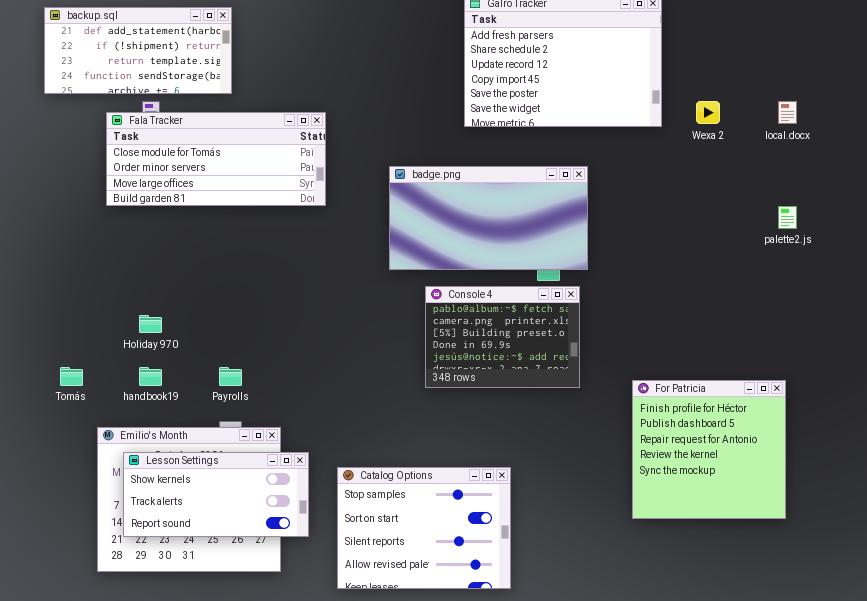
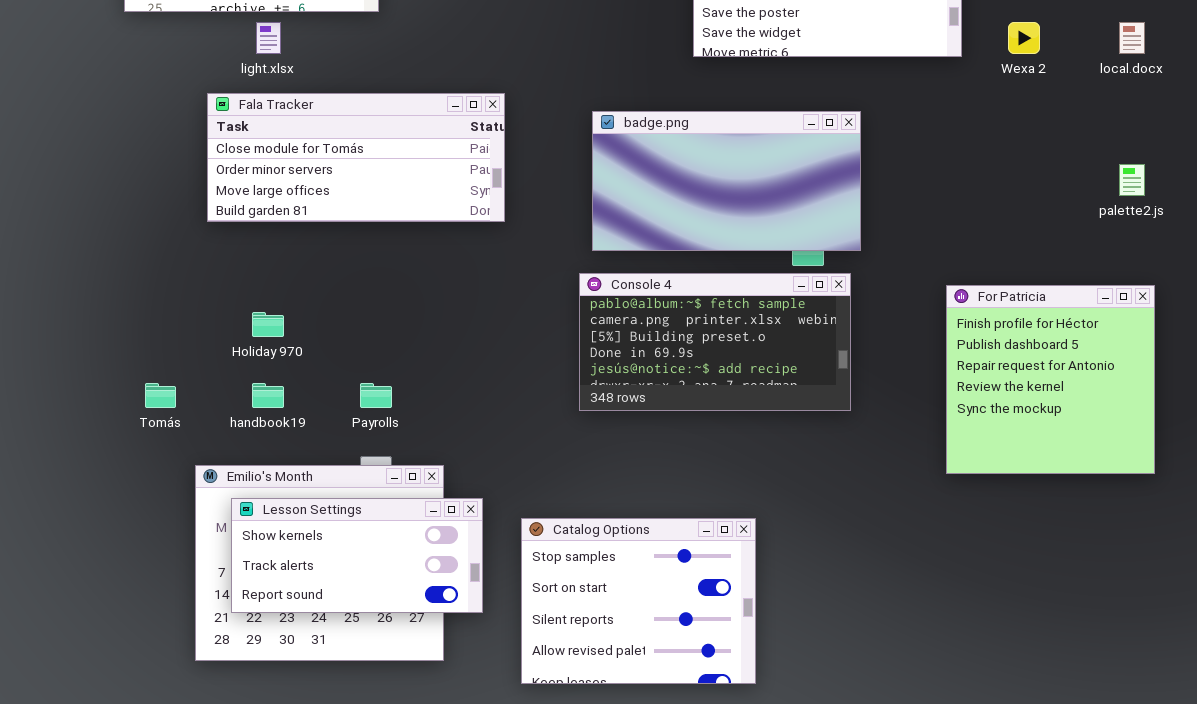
Fala Tracker: [106,112,326,206] -> [207,93,505,222], moved
Console 4: [425,286,580,388] -> [579,273,851,411], resized
For Patricia: [632,380,786,519] -> [946,285,1155,474], moved

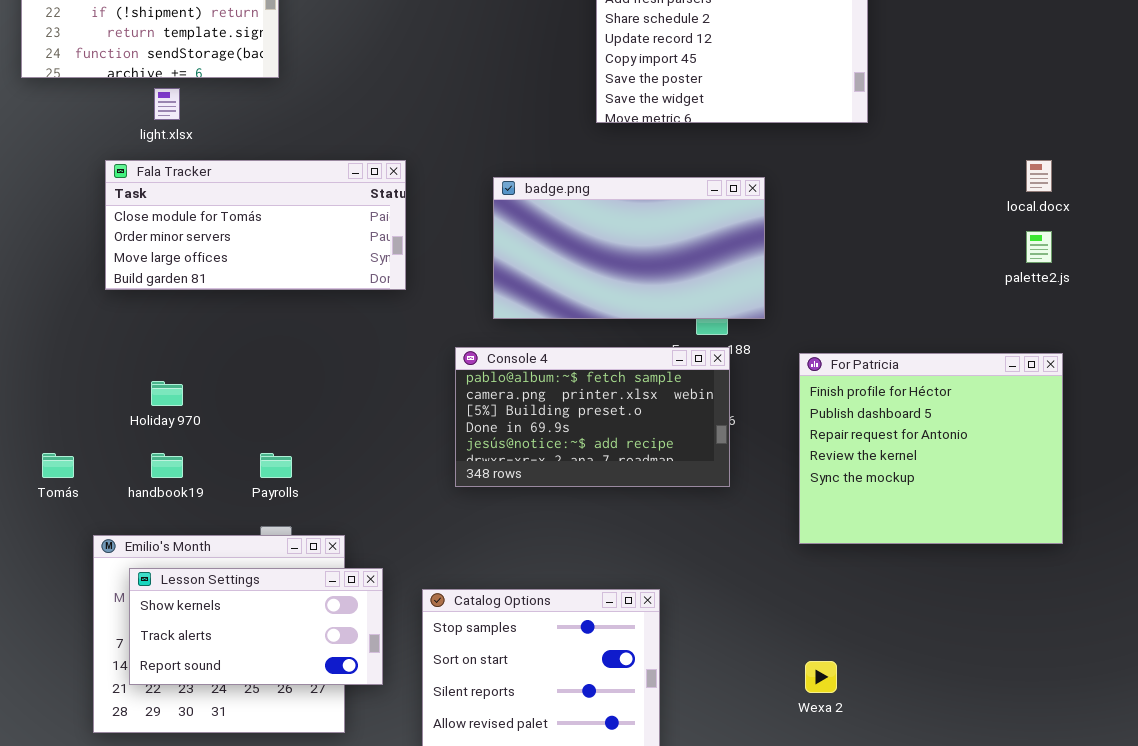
Wexa 2: [1008,22,1040,54] -> [805,661,837,693], moved
local.docx: [1119,22,1145,54] -> [1026,160,1052,192], moved
Console 4: [579,273,851,411] -> [455,347,730,487], moved
For Patricia: [946,285,1155,474] -> [799,353,1063,544], resized

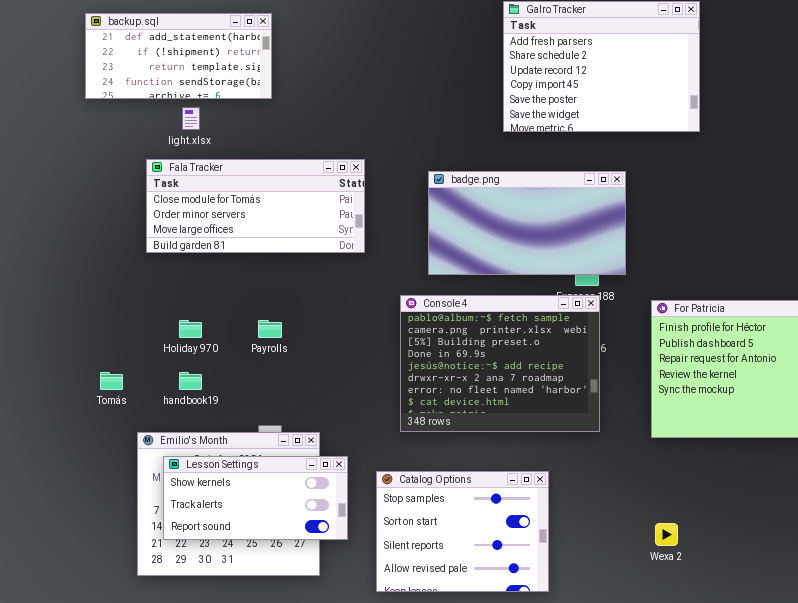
Console 4: [455,347,730,487] -> [400,295,600,432], resized
Payrolls: [260,453,292,478] -> [258,320,282,338], moved

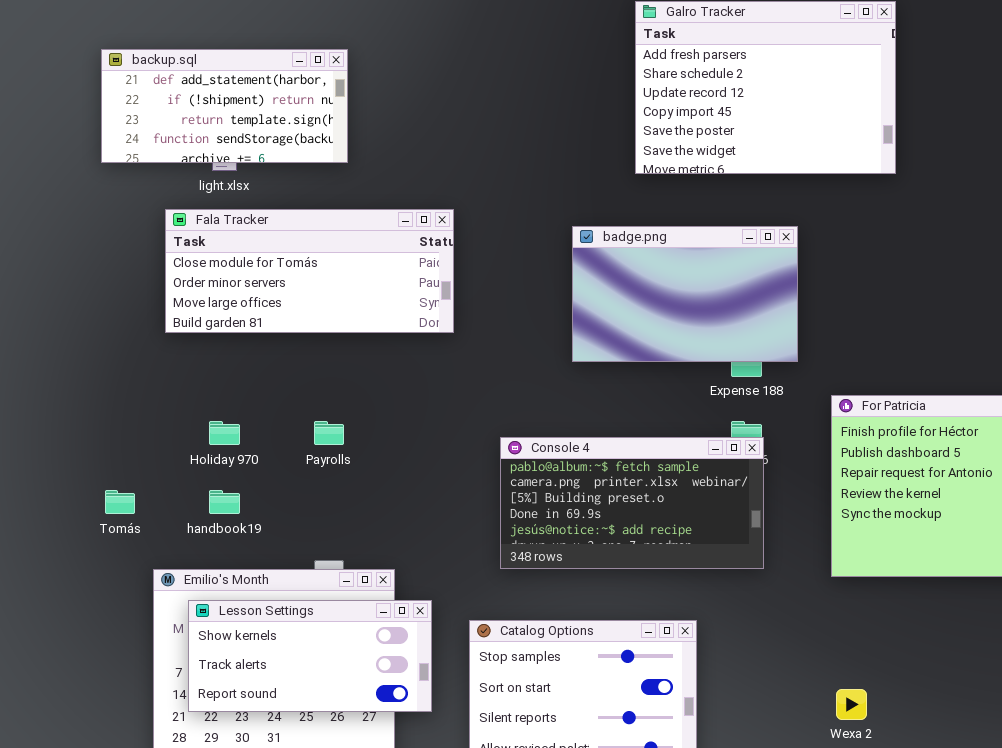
backup.sql: [85,13,272,99] -> [101,49,348,163], moved
badge.png: [428,171,626,275] -> [572,226,798,362], resized
Console 4: [400,295,600,432] -> [500,437,764,569], resized

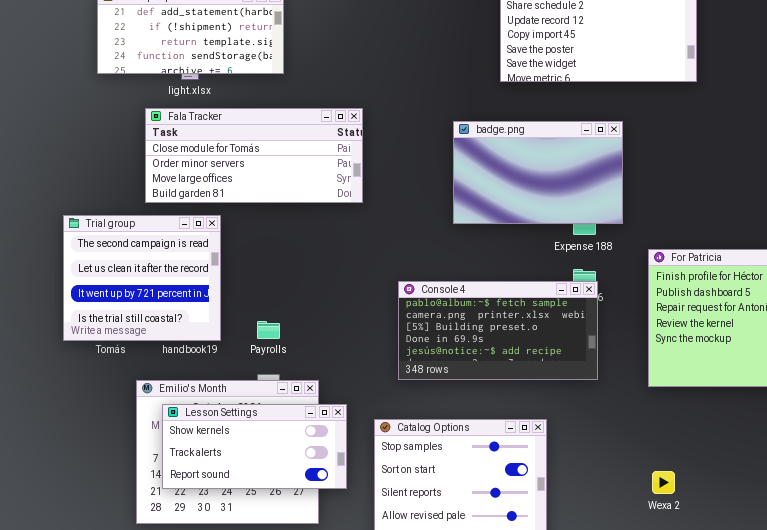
Trial group: none -> [63,215,221,341], opened
Payrolls: [314,421,344,445] -> [257,321,280,339], moved

